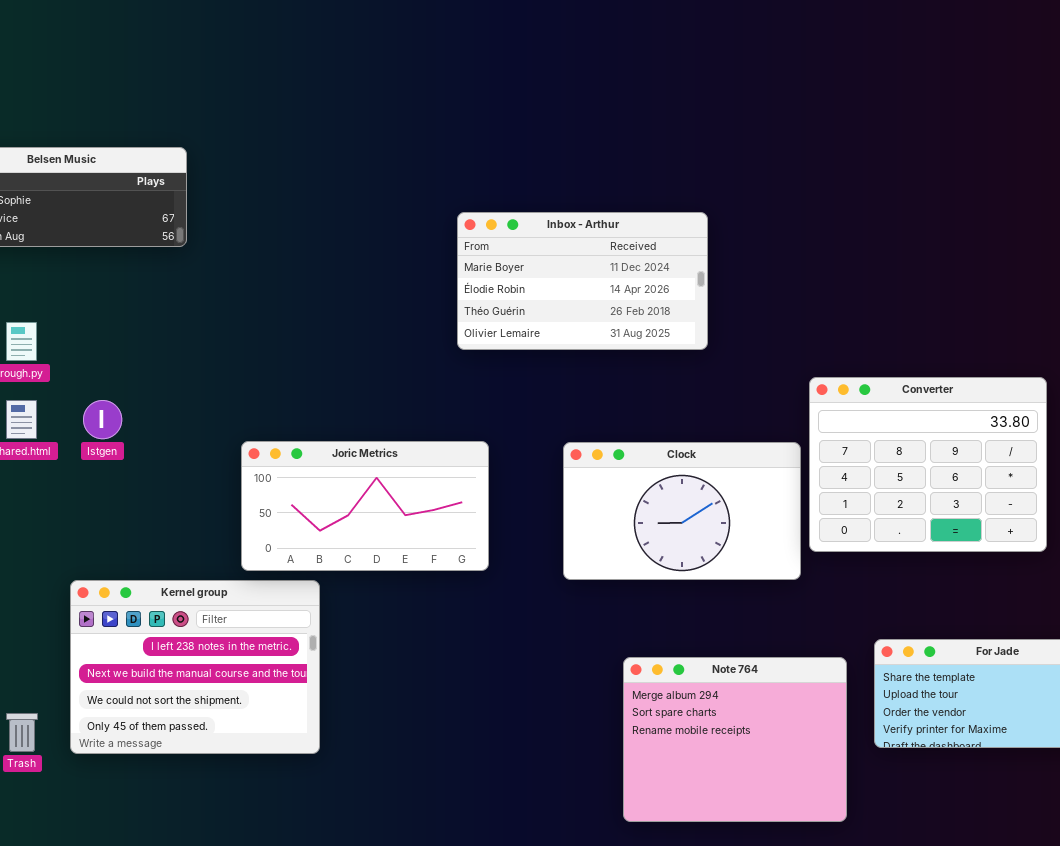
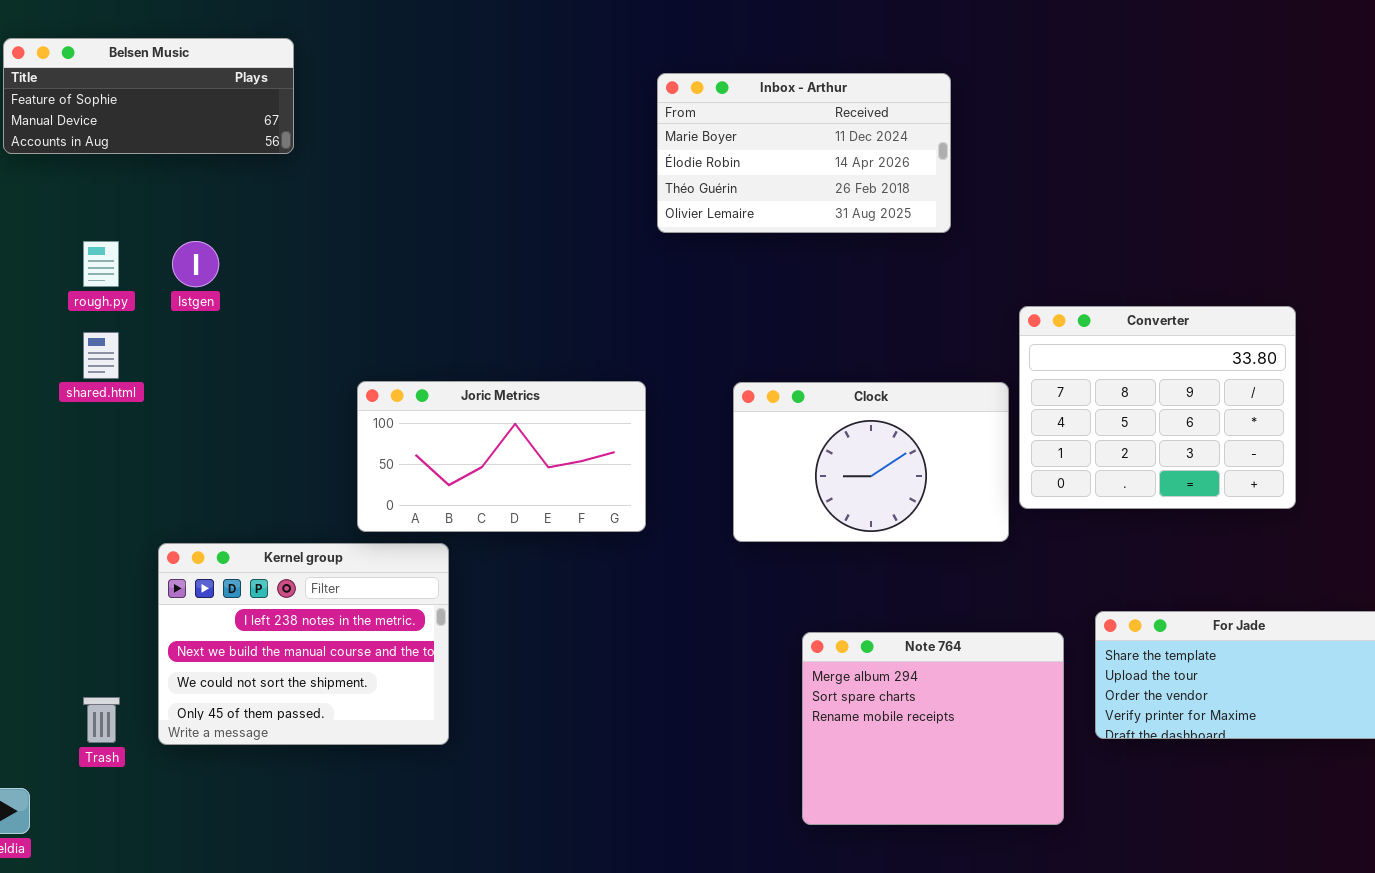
Inbox - Arthur: [457,212,708,350] -> [657,73,951,233], moved
Istgen: [83,400,122,439] -> [172,241,219,287], moved

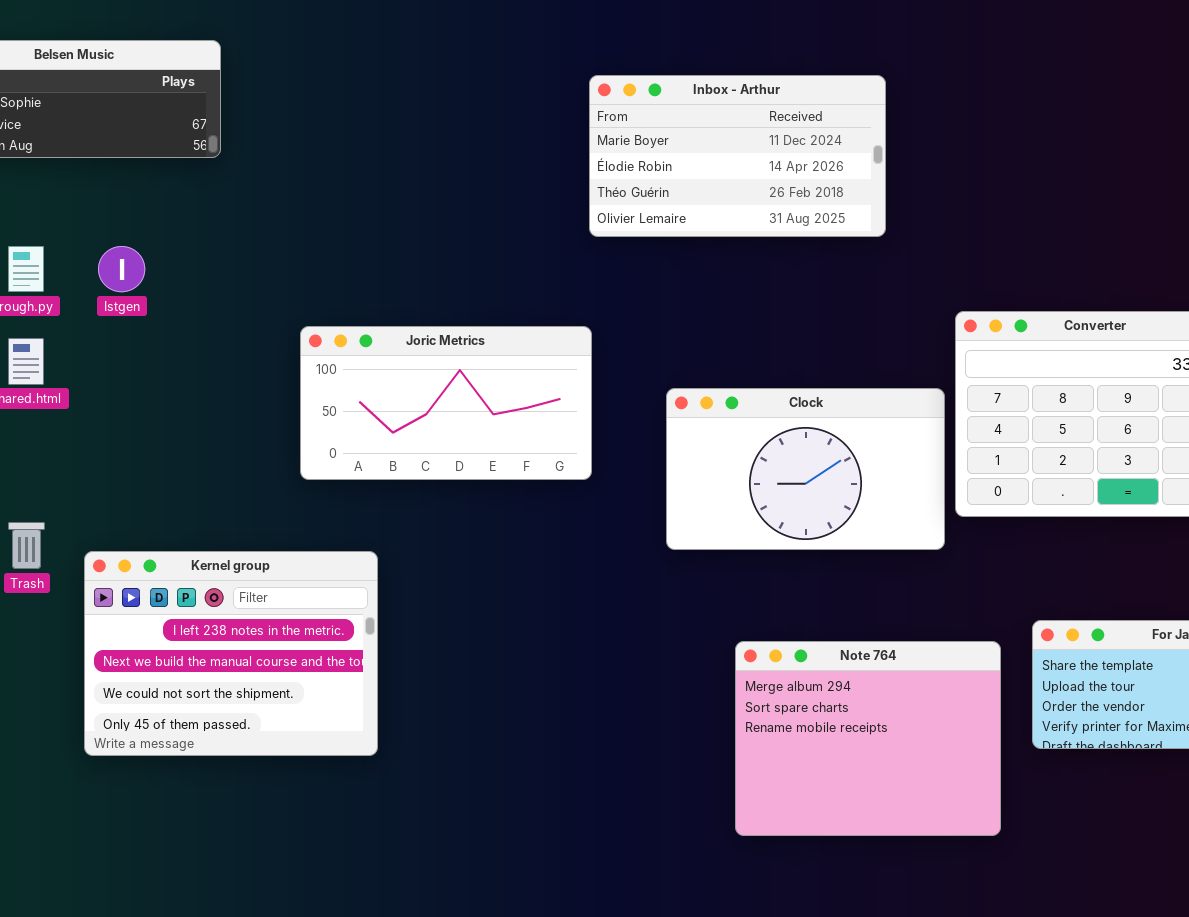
Joric Metrics: [357,381,646,532] -> [300,326,592,480], moved
Trash: [83,697,120,743] -> [8,522,45,569], moved

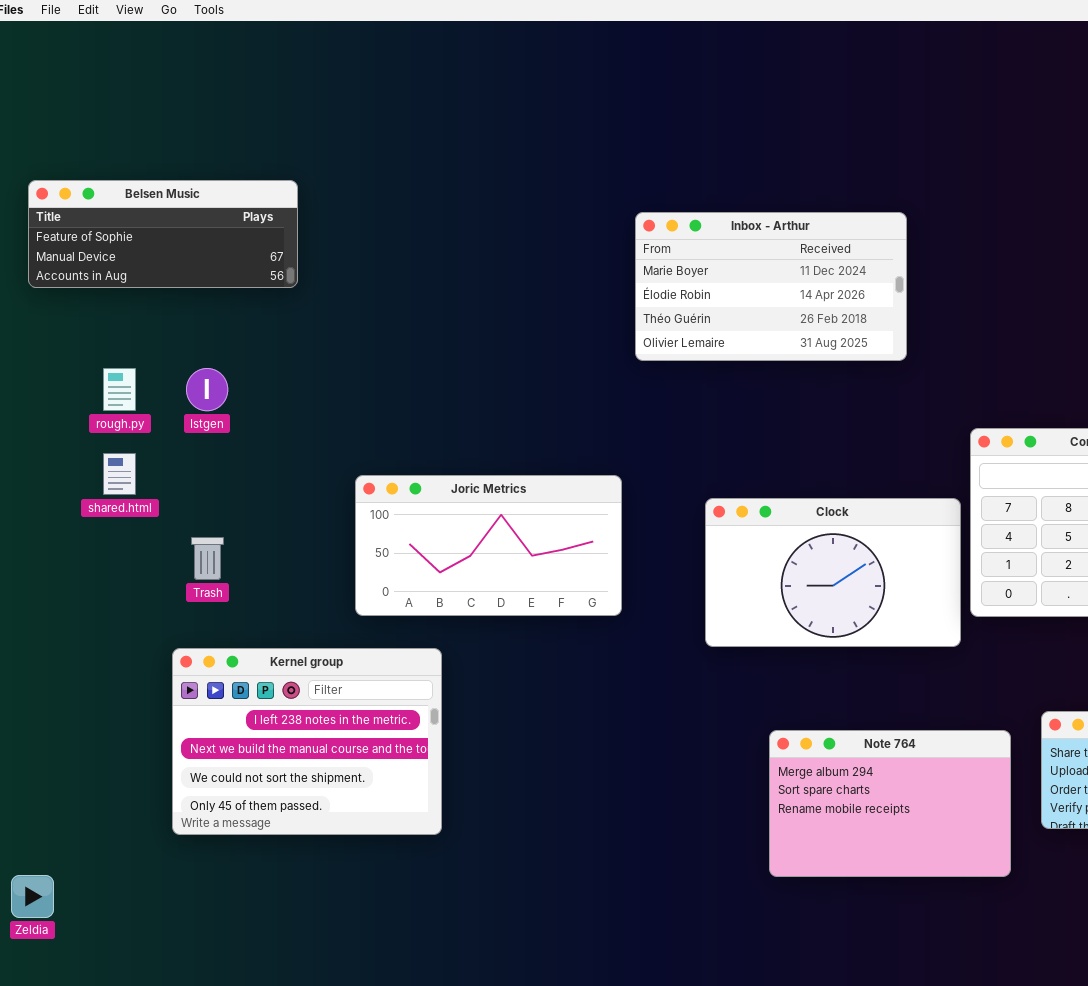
Joric Metrics: [300,326,592,480] -> [355,475,622,616], moved
Trash: [8,522,45,569] -> [191,537,224,580], moved
Note 764: [735,641,1001,836] -> [769,730,1011,877], resized

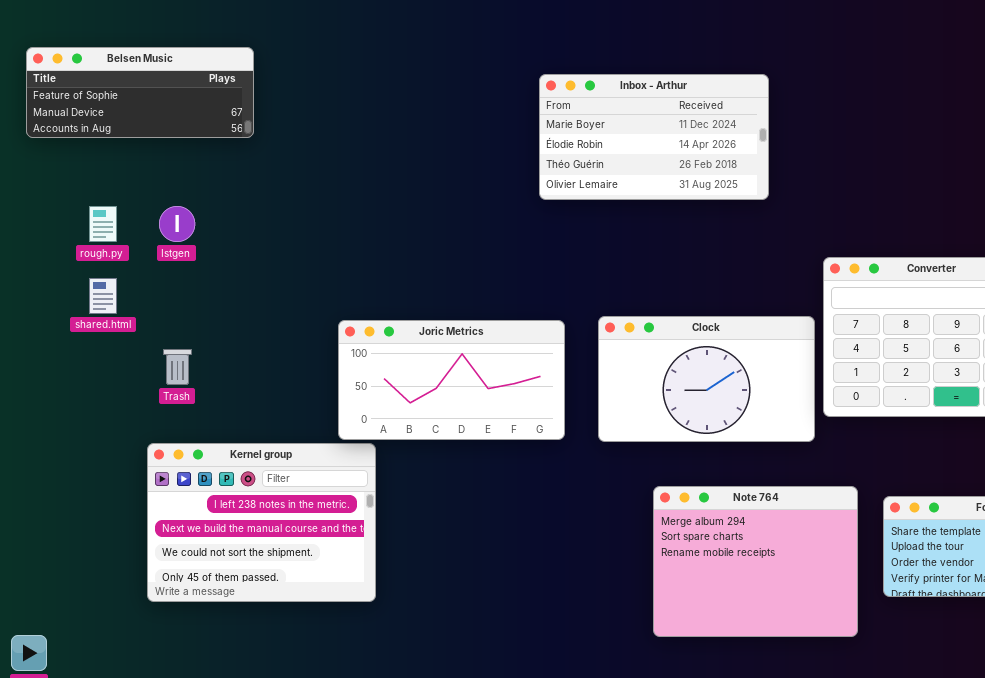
Joric Metrics: [355,475,622,616] -> [338,320,565,440], moved
Note 764: [769,730,1011,877] -> [653,486,858,637], resized

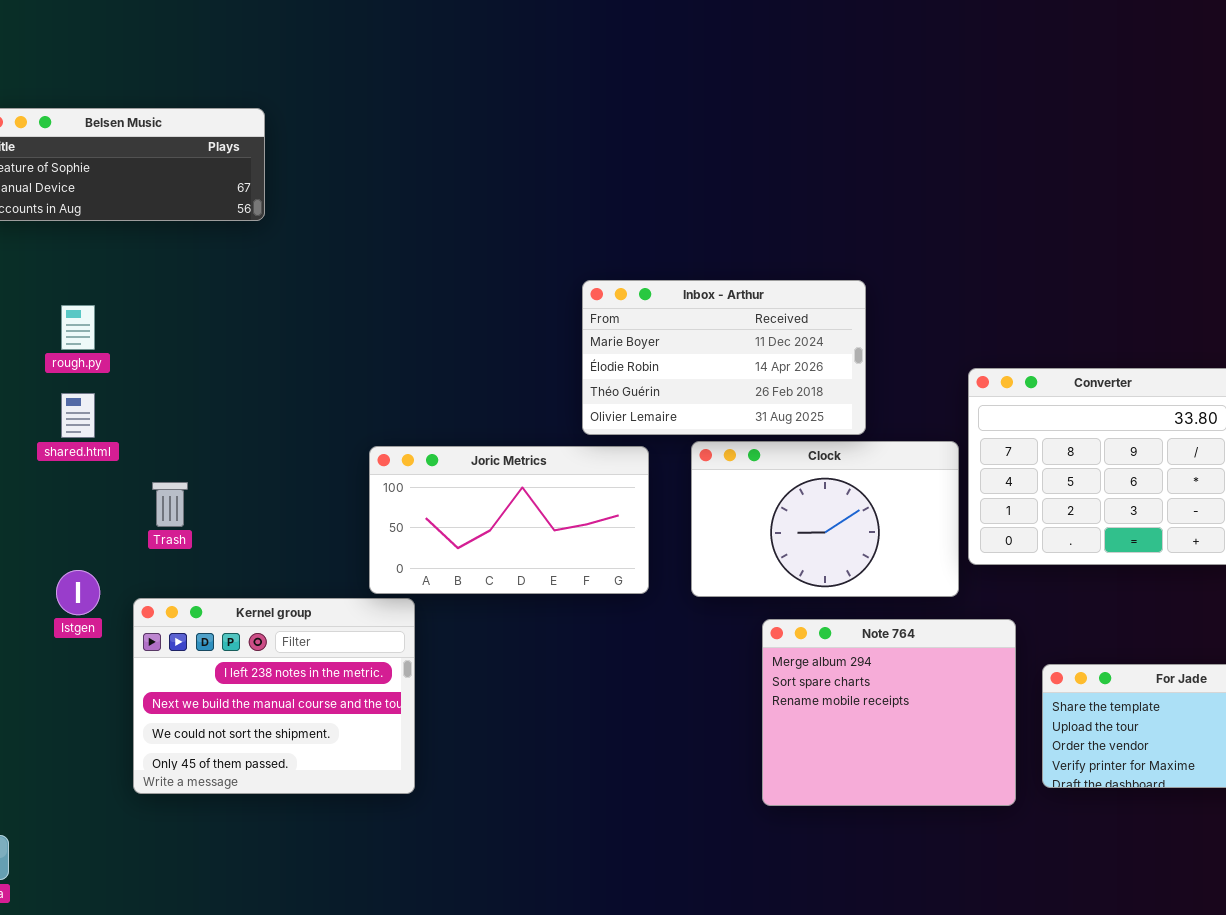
Inbox - Arthur: [539,74,769,200] -> [582,280,866,435], moved
Istgen: [159,206,195,242] -> [56,570,100,615], moved
Note 764: [653,486,858,637] -> [762,619,1016,806], moved

